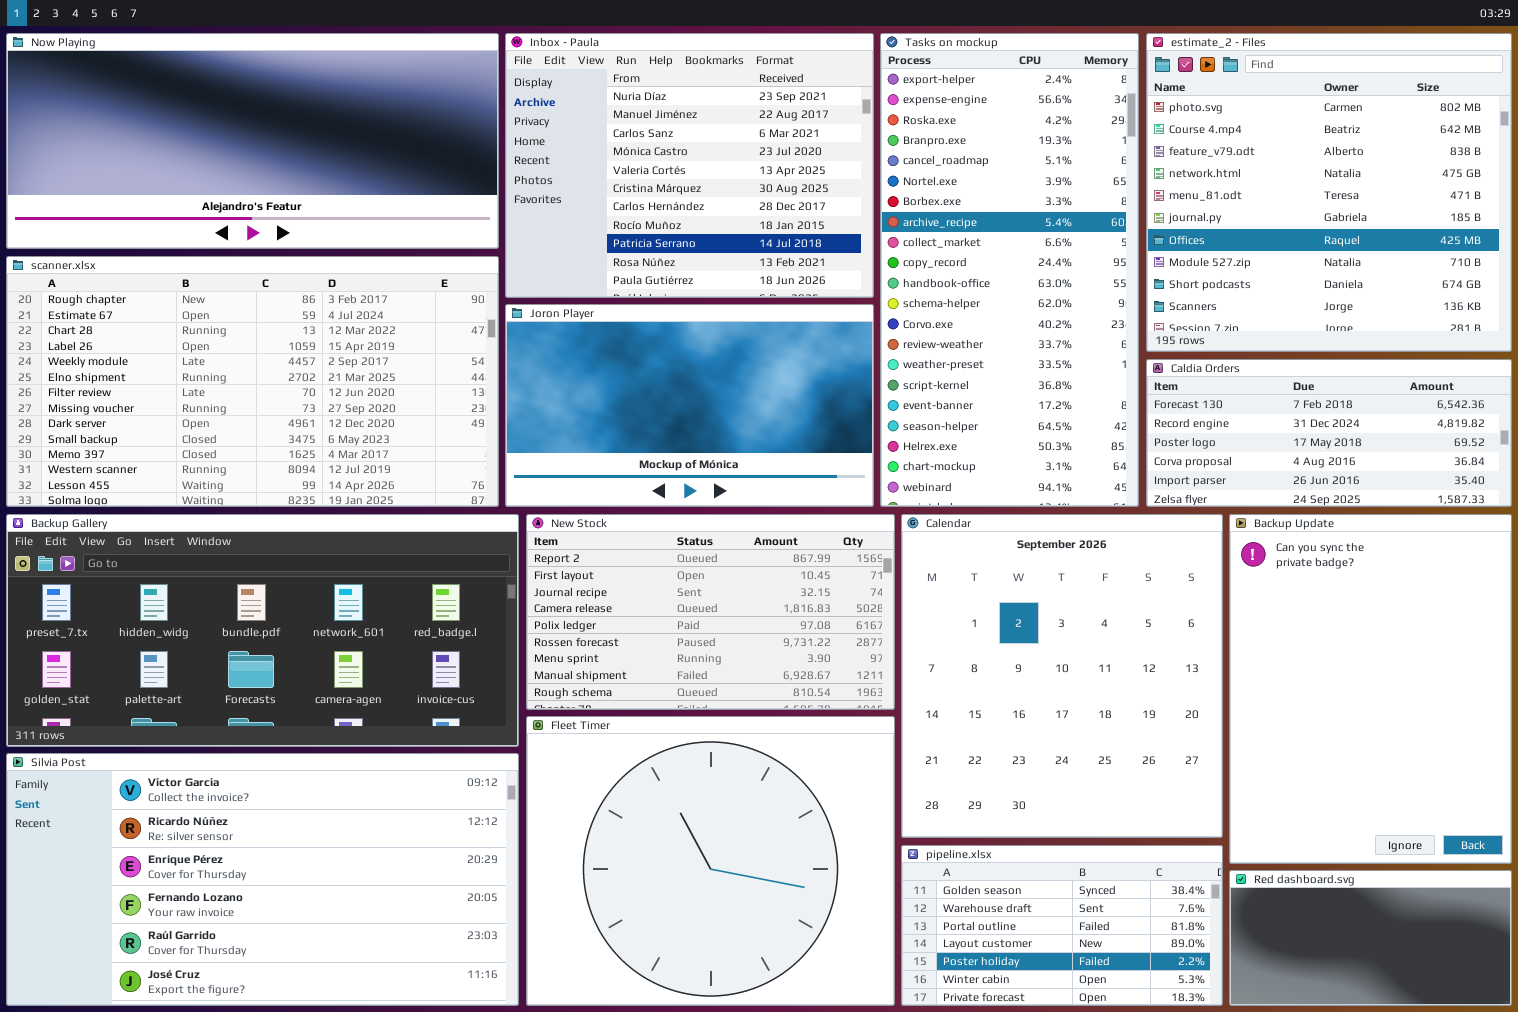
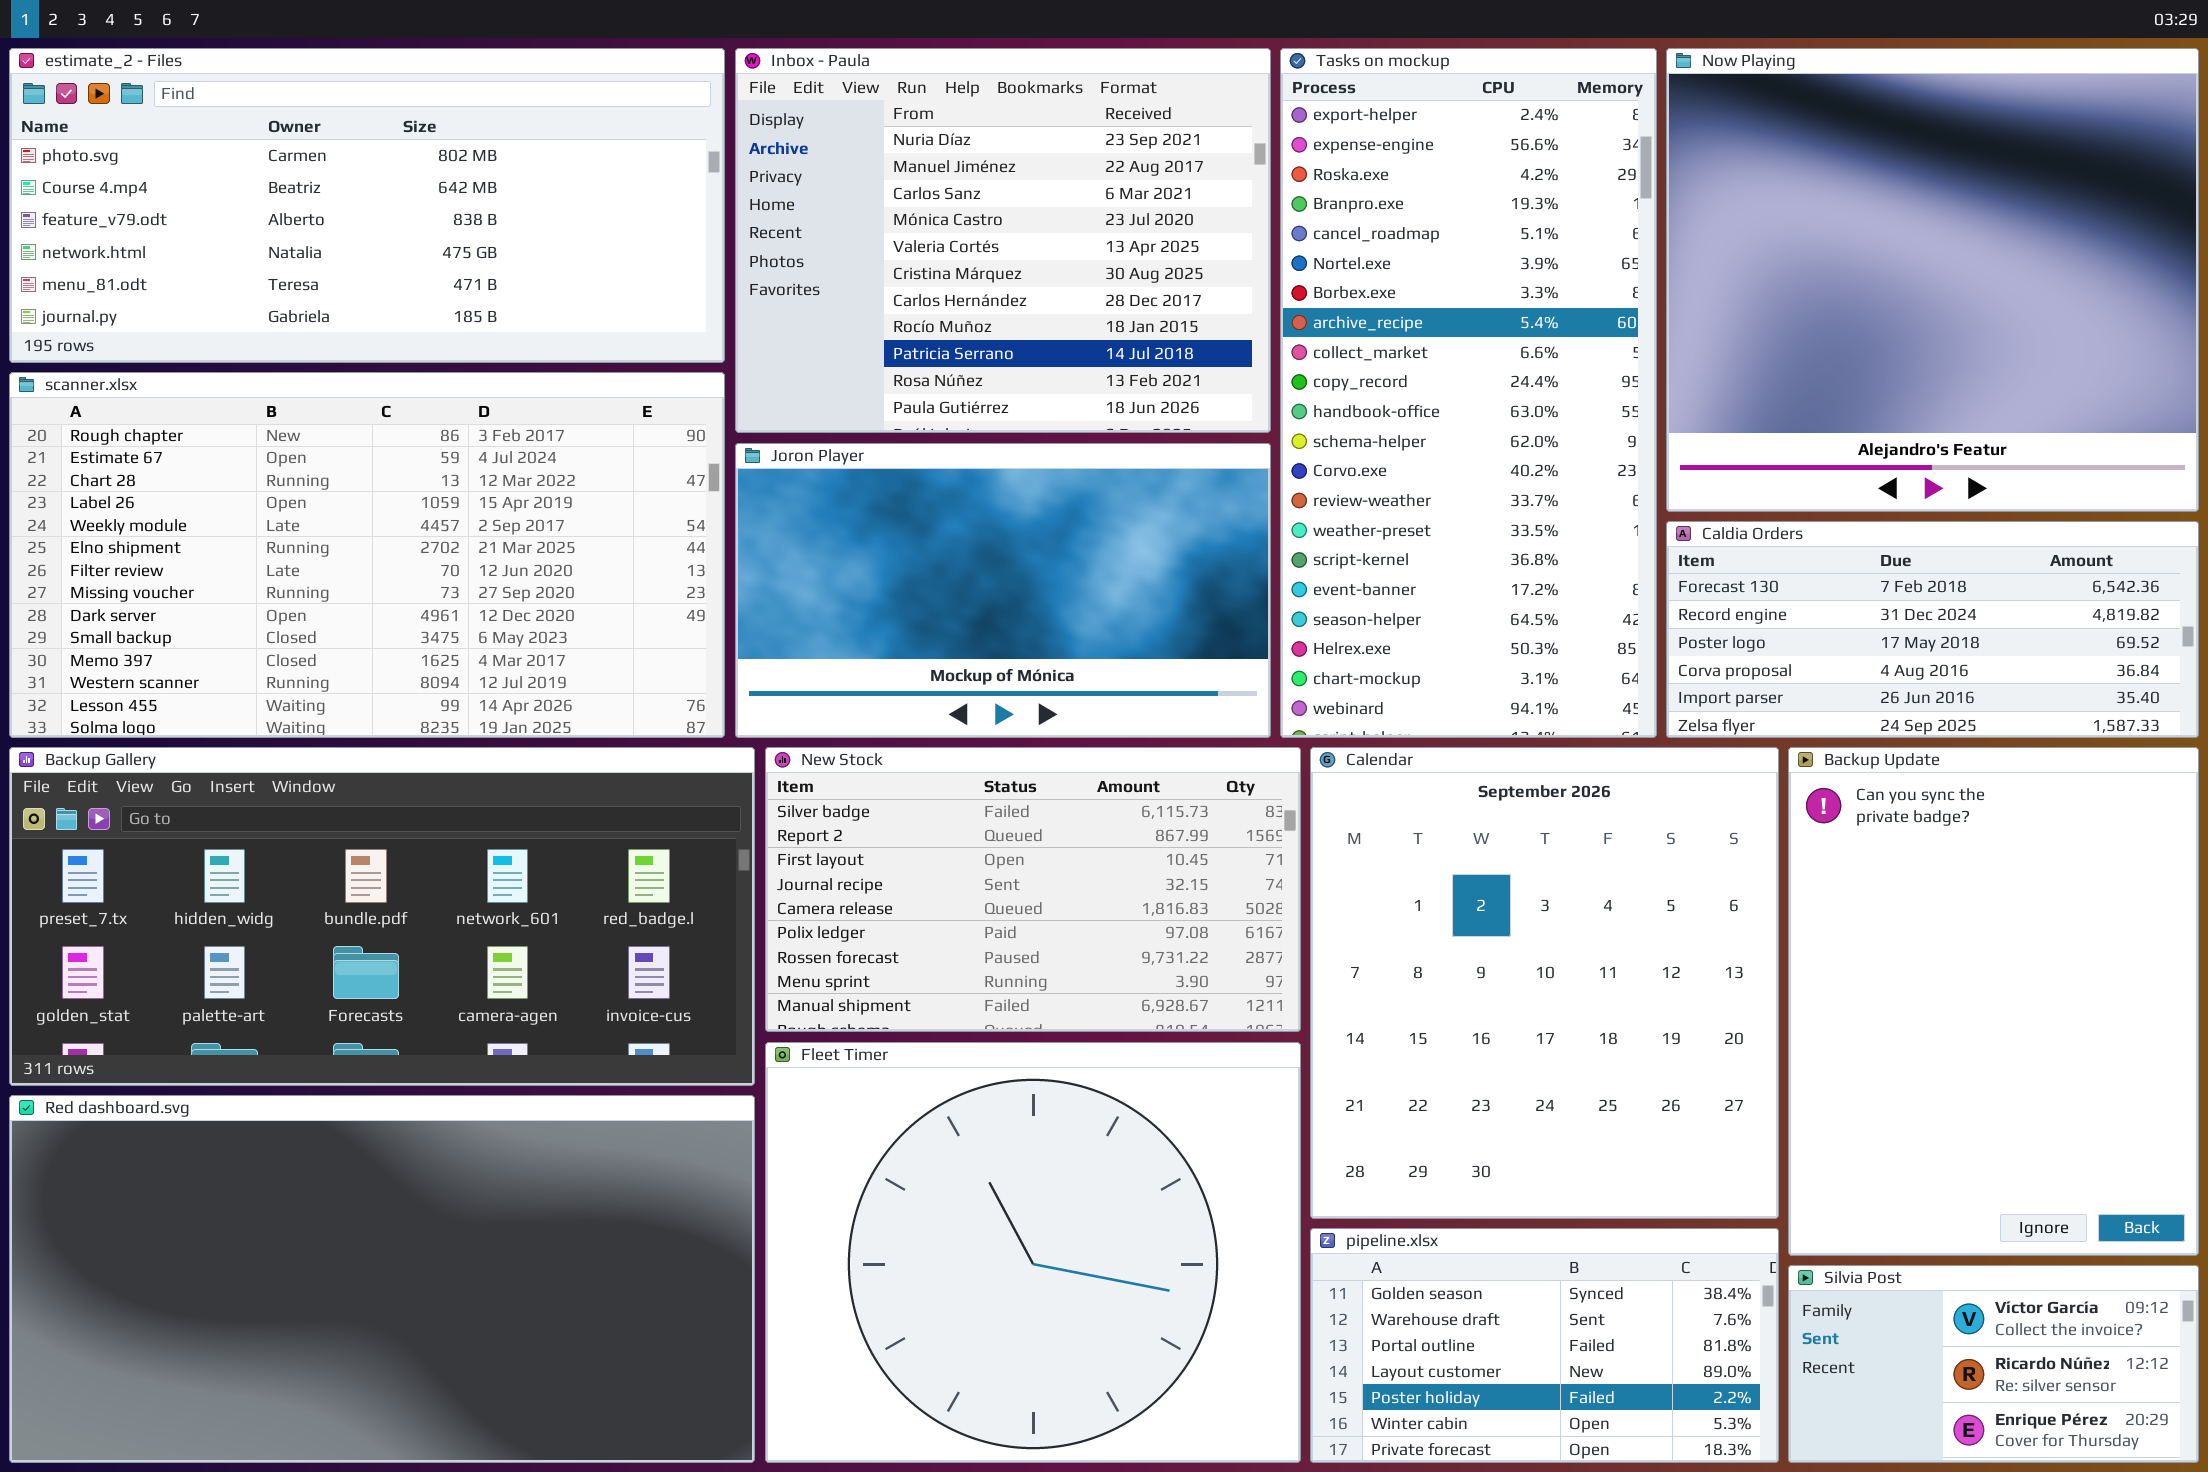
Now Playing: [6,33,499,249] -> [1666,48,2199,512], moved, resized
estimate_2 - Files: [1146,33,1512,352] -> [9,48,725,363], moved, resized
New Stock: [526,514,895,710] -> [765,747,1301,1032], scrolled up 1 row
Silvia Post: [6,753,519,1006] -> [1788,1265,2199,1463], moved, resized
Red dashboard.svg: [1229,870,1512,1006] -> [9,1095,755,1463], moved, resized

